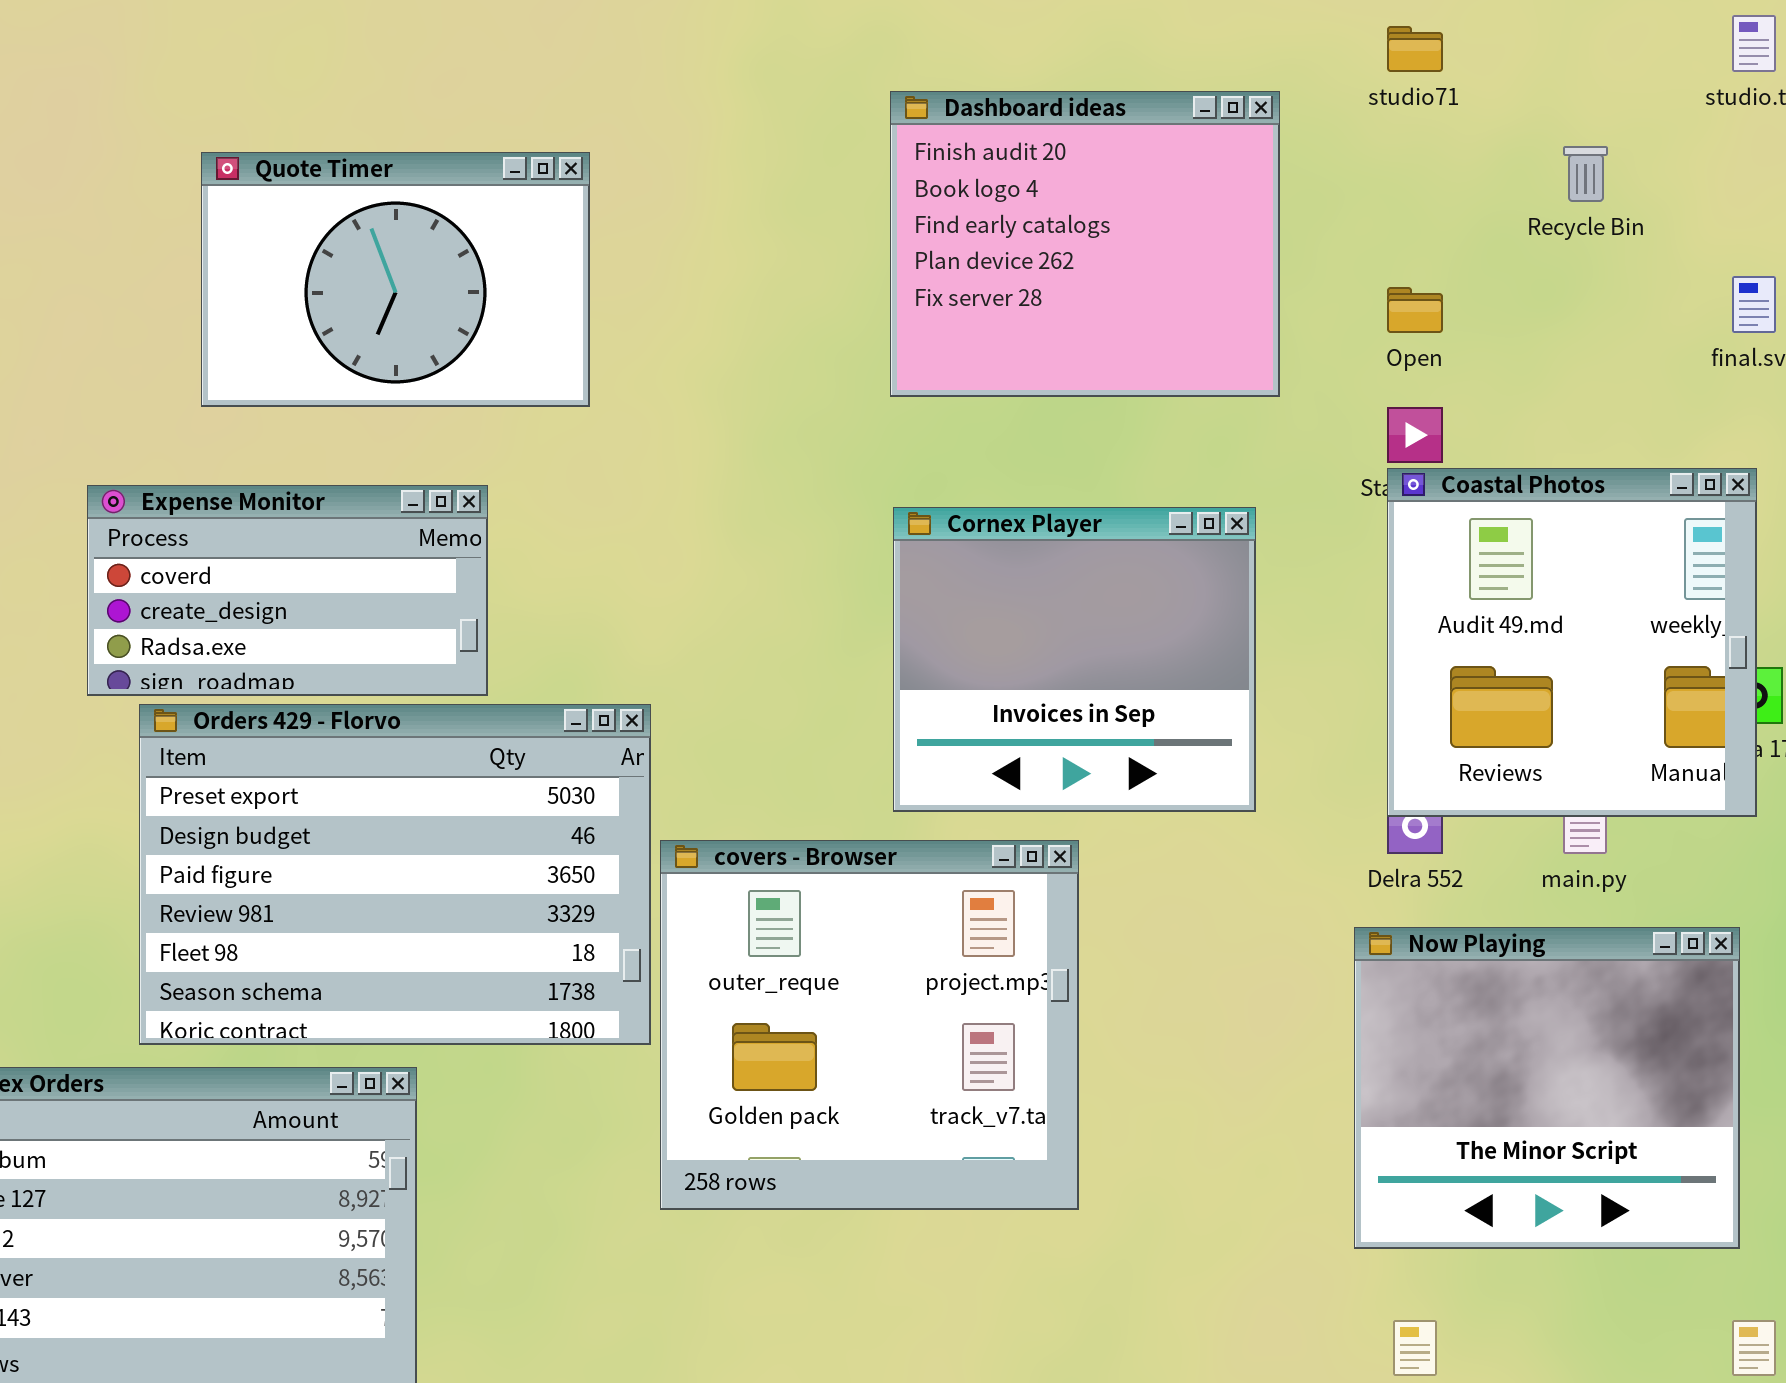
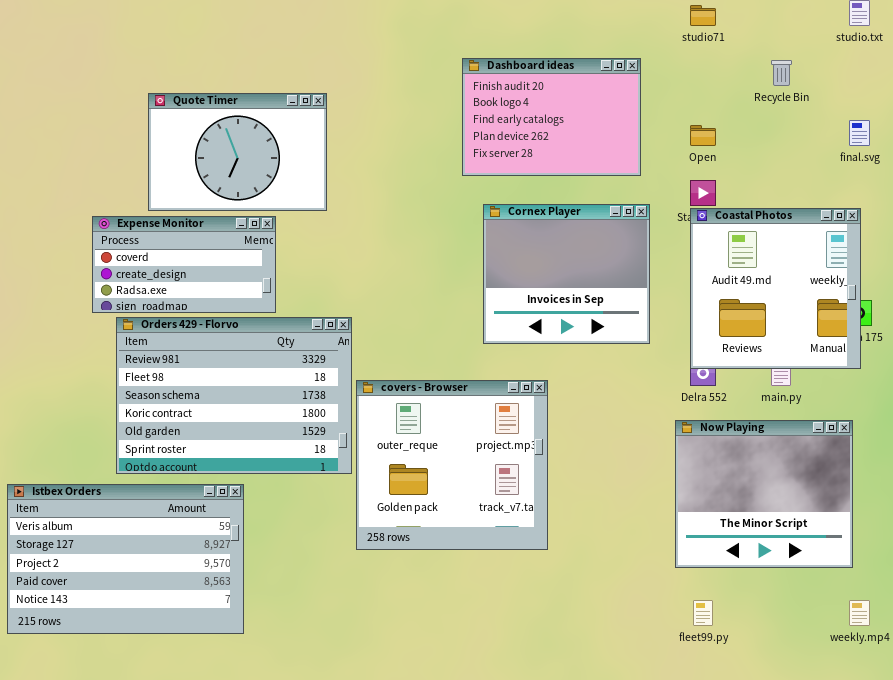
Dashboard ideas: [890,91,1280,397] -> [462,58,641,176], resized
Quote Timer: [201,152,590,407] -> [148,93,327,211], moved
Cornex Player: [893,507,1256,812] -> [483,204,650,344], moved
Orders 429 - Florvo: [139,704,651,1045] -> [116,317,352,474], scrolled down 3 rows

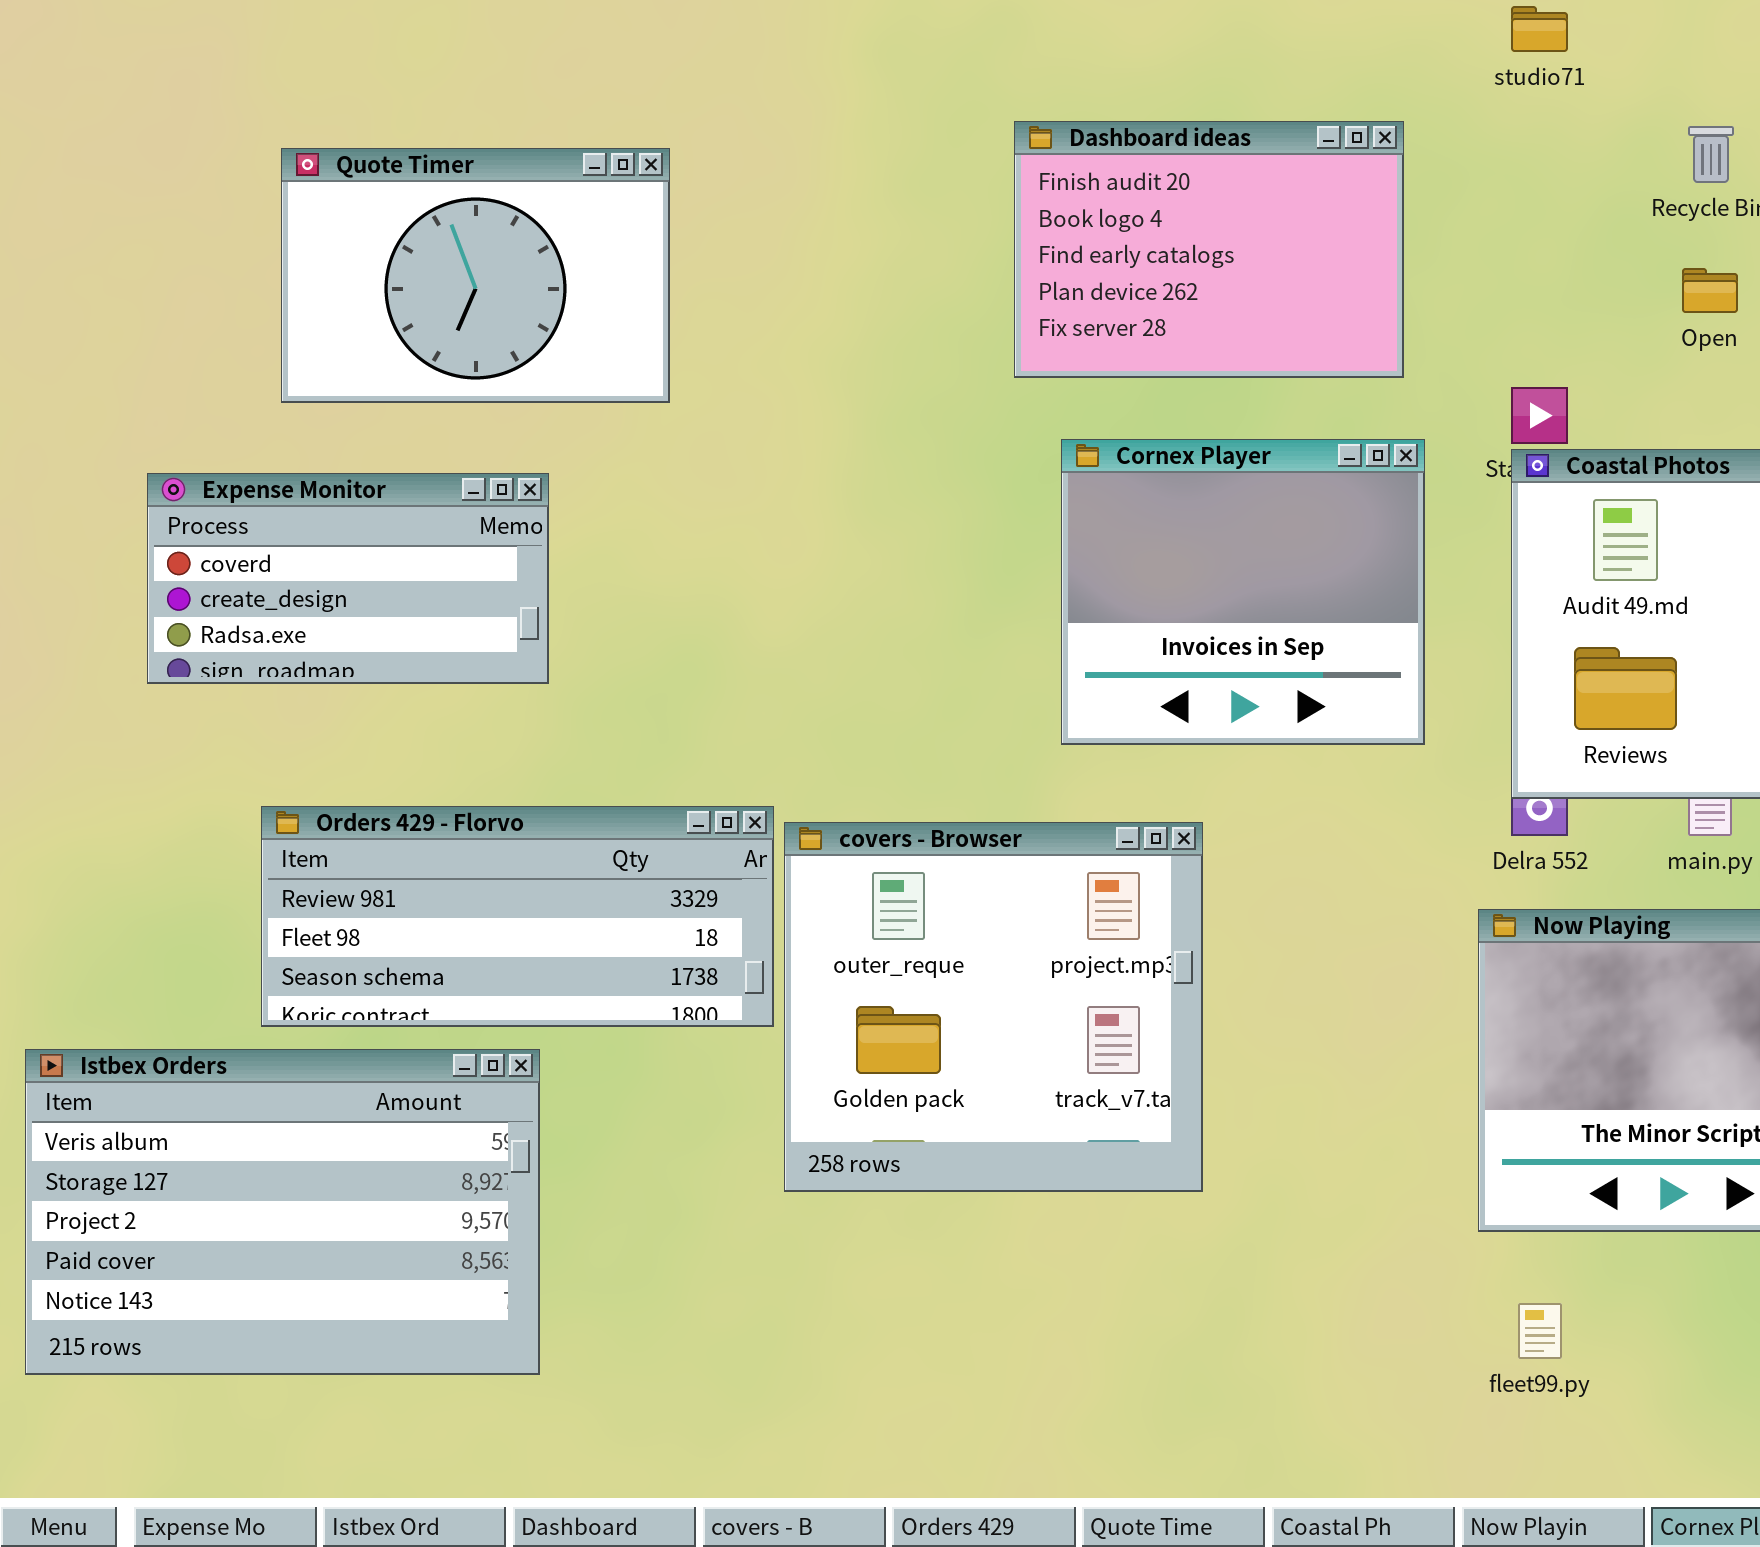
Quote Timer: [148,93,327,211] -> [281,148,670,403], moved
Open: [690,125,716,146] -> [1682,268,1738,313], moved
Expense Monitor: [92,216,276,313] -> [147,473,549,684], moved
Orders 429 - Florvo: [116,317,352,474] -> [261,806,774,1027], resized

